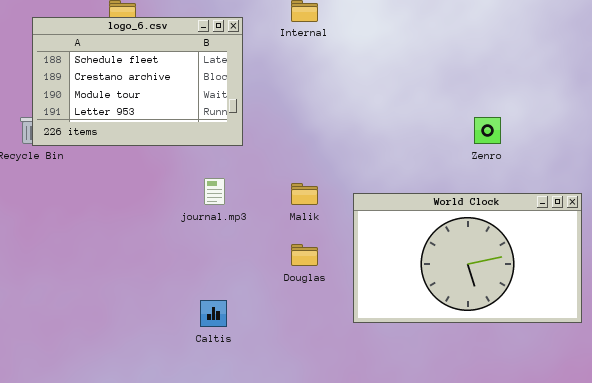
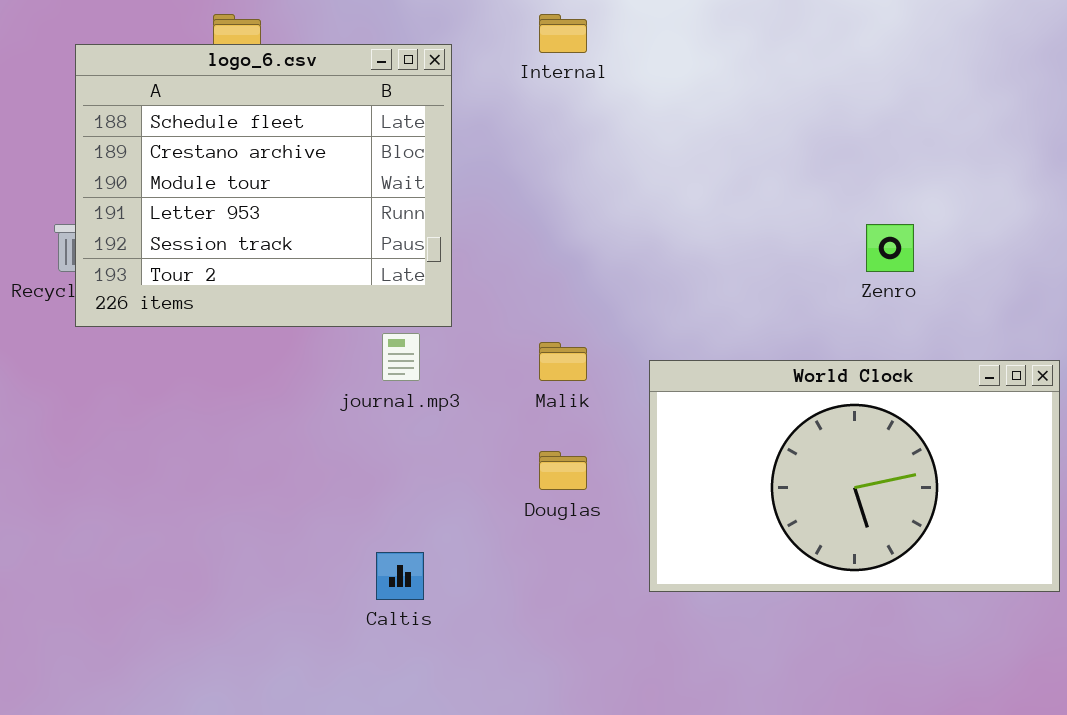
logo_6.csv: [32,17,243,146] -> [75,44,452,327], resized

